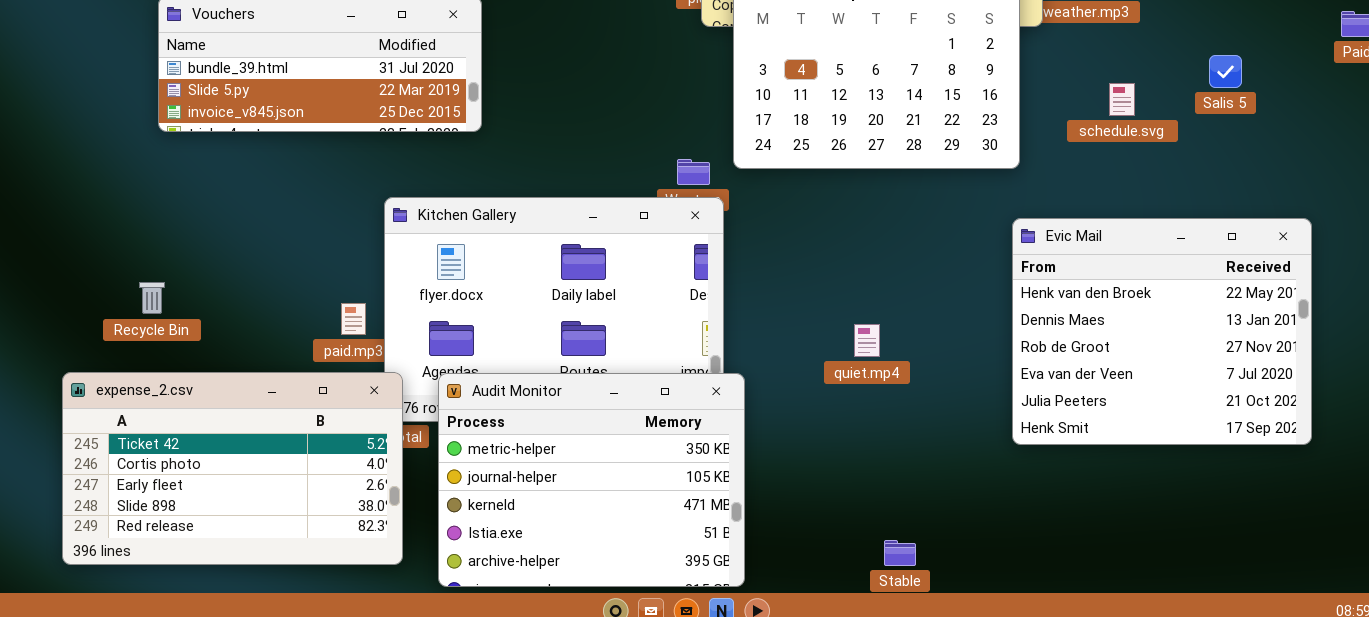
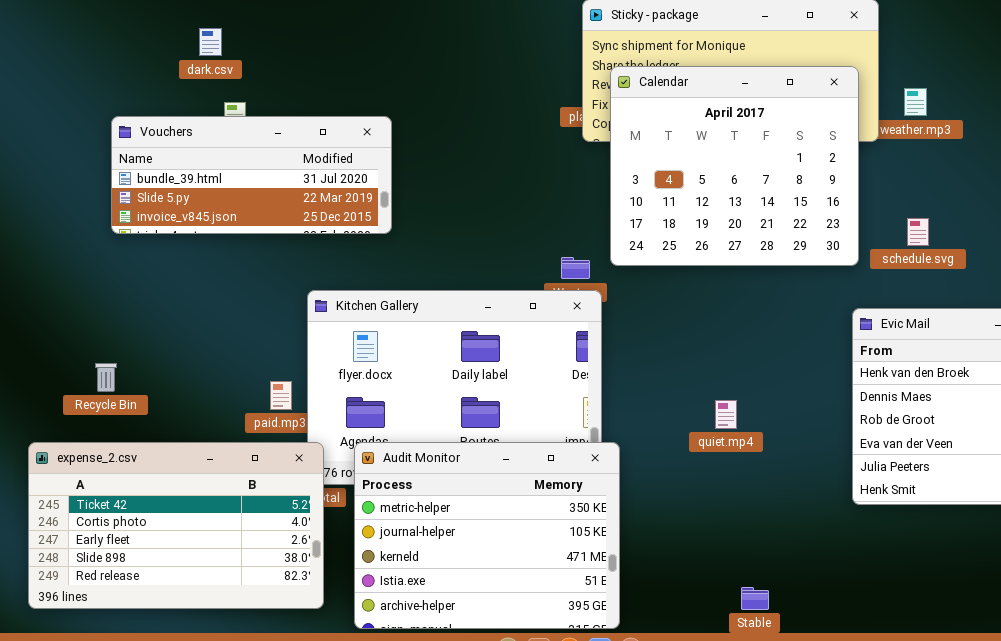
schedule.svg: [1109,83,1135,116] -> [907,218,929,246], moved

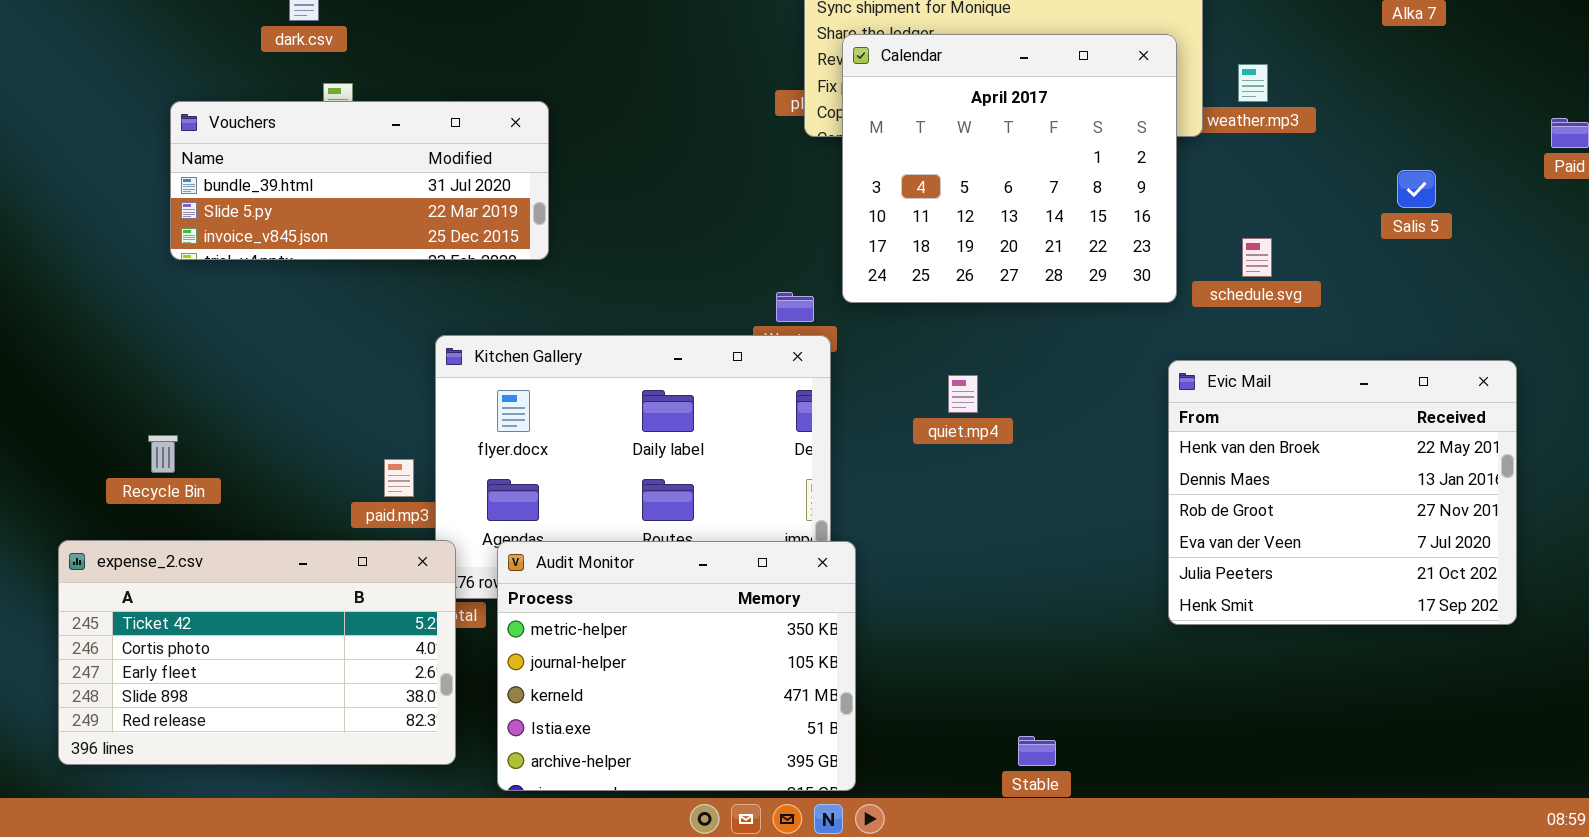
quiet.mp4: [715,400,737,429] -> [948,375,978,413], moved

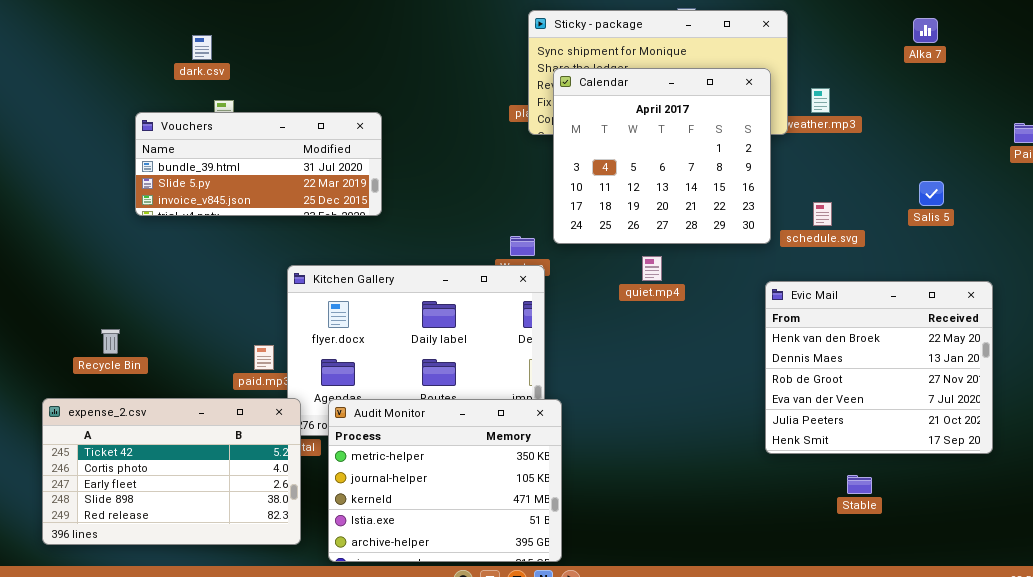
Vouchers: [170,101,549,260] -> [135,112,382,216], moved
Salis 5: [1397,170,1436,208] -> [919,181,944,206], moved
quiet.mp4: [948,375,978,413] -> [642,256,662,281], moved
Stable: [1018,736,1056,766] -> [847,475,872,494], moved

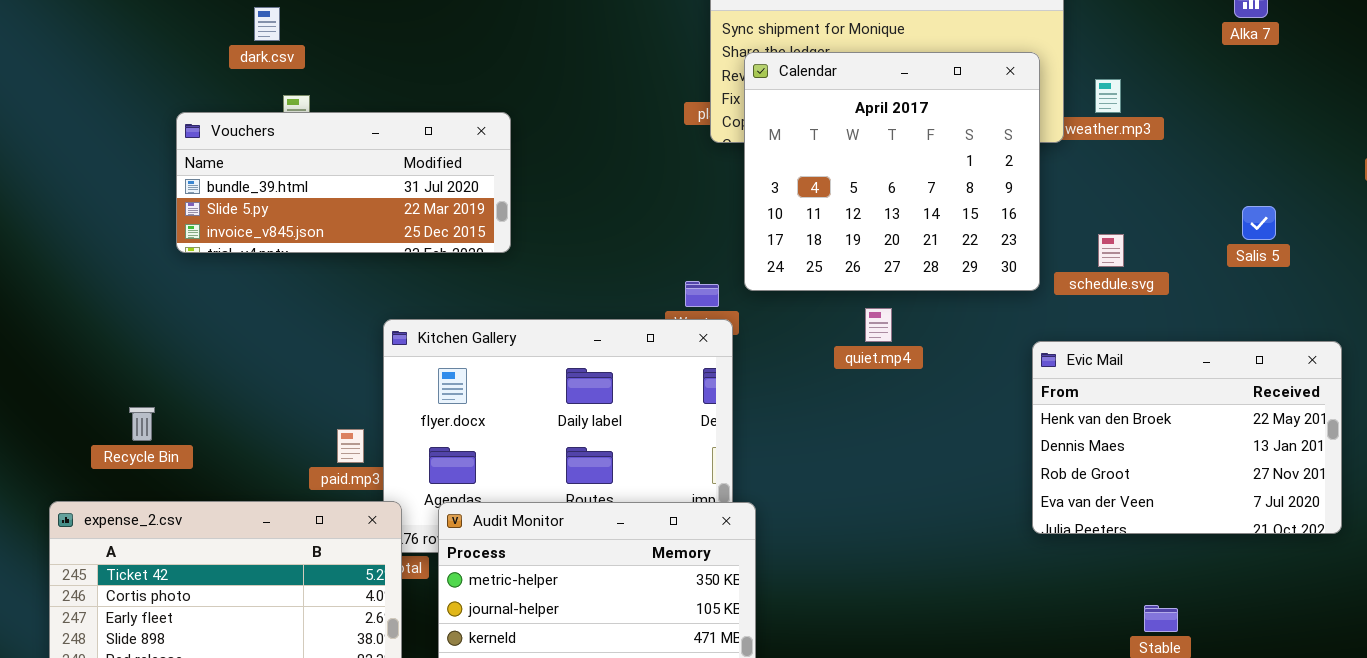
Evic Mail: [765,281,993,454] -> [1032,341,1342,534], resized

